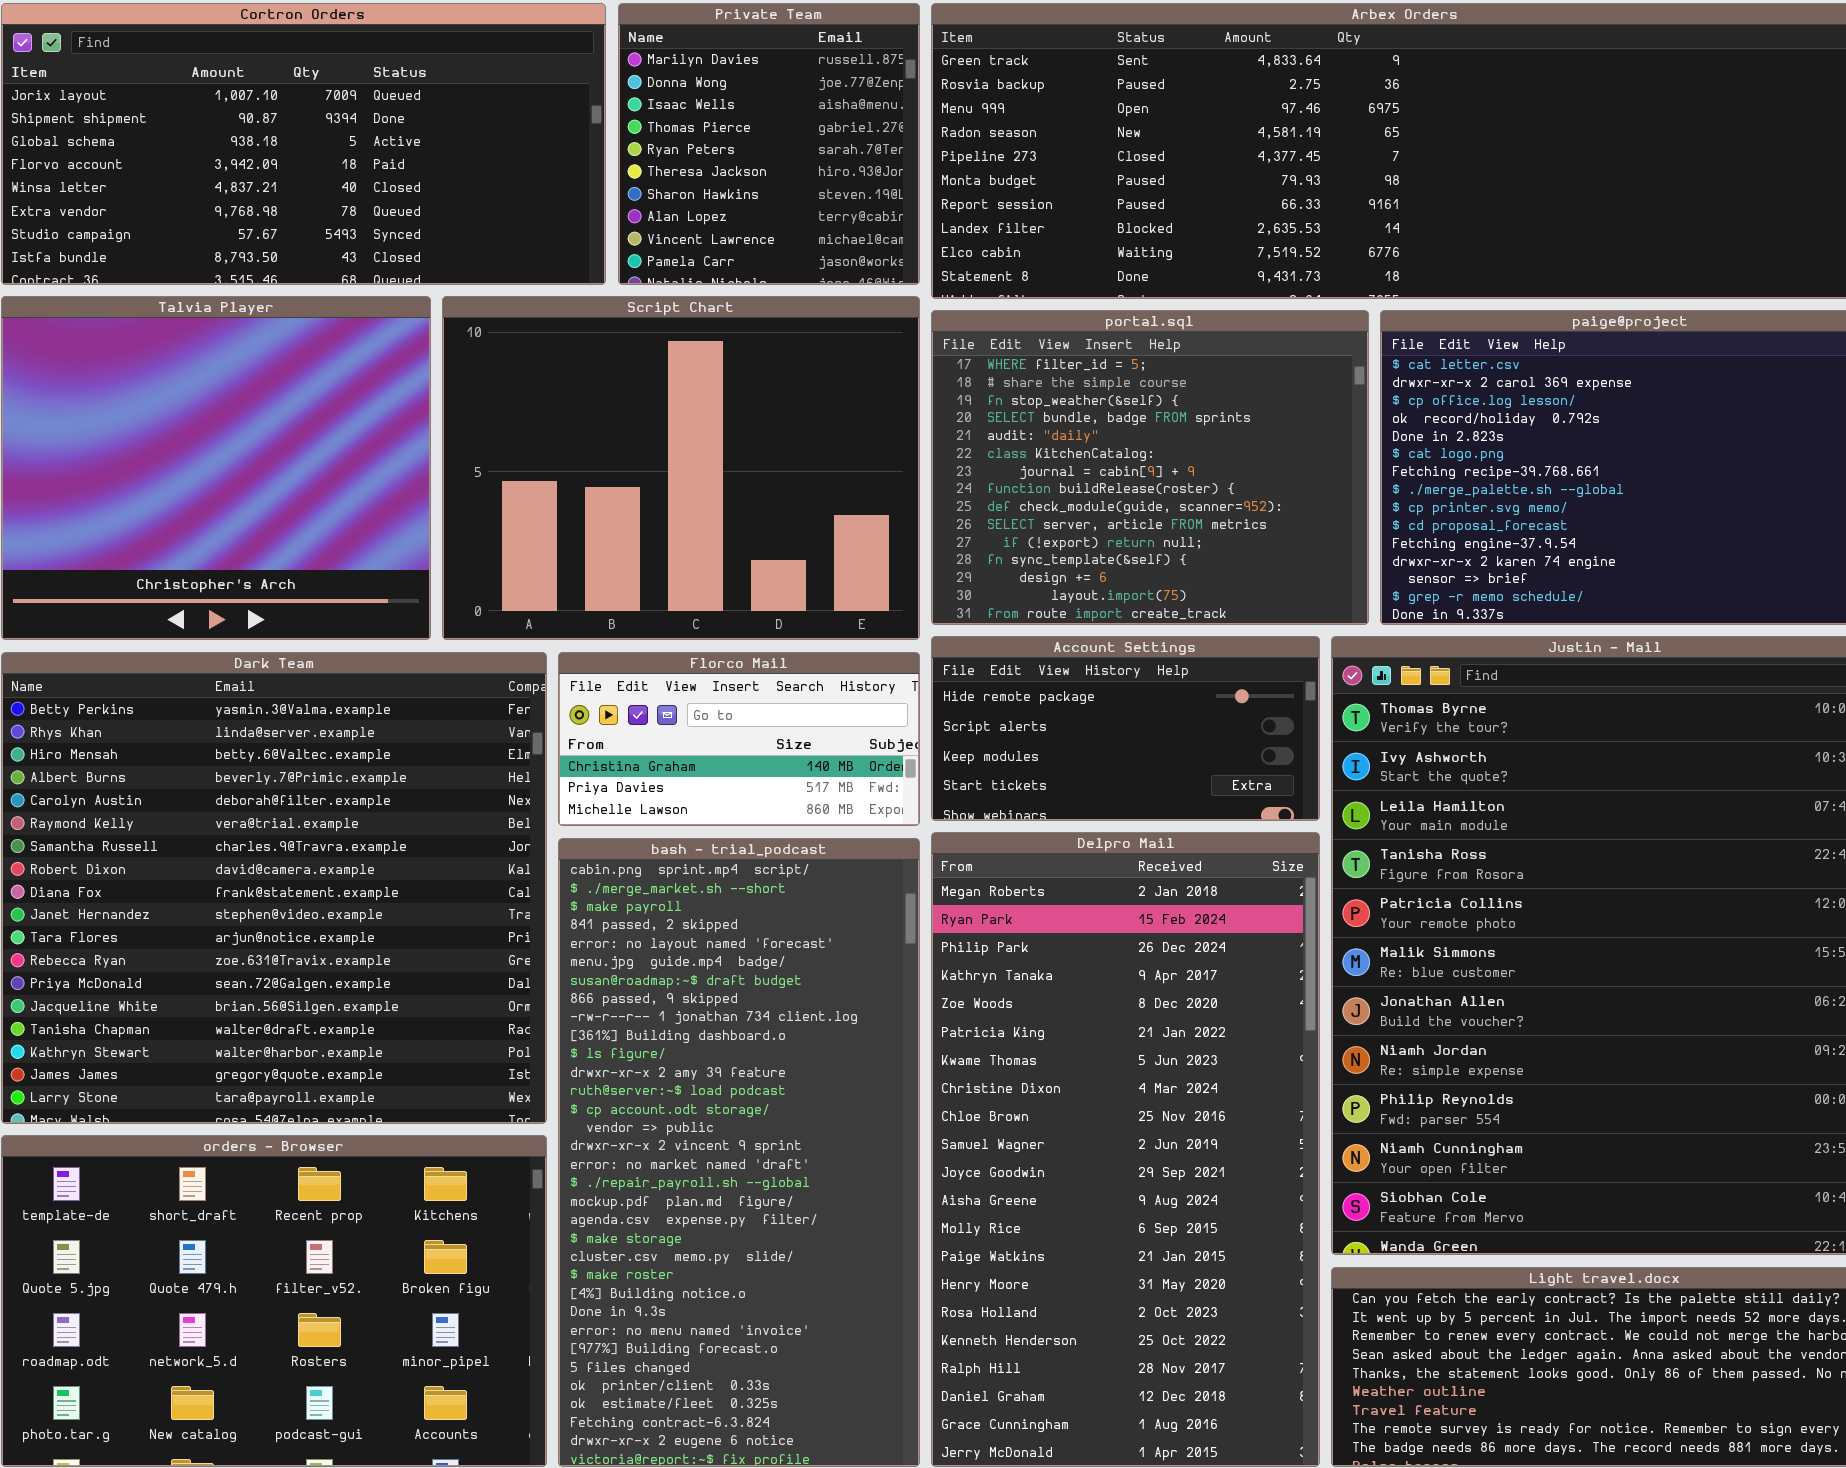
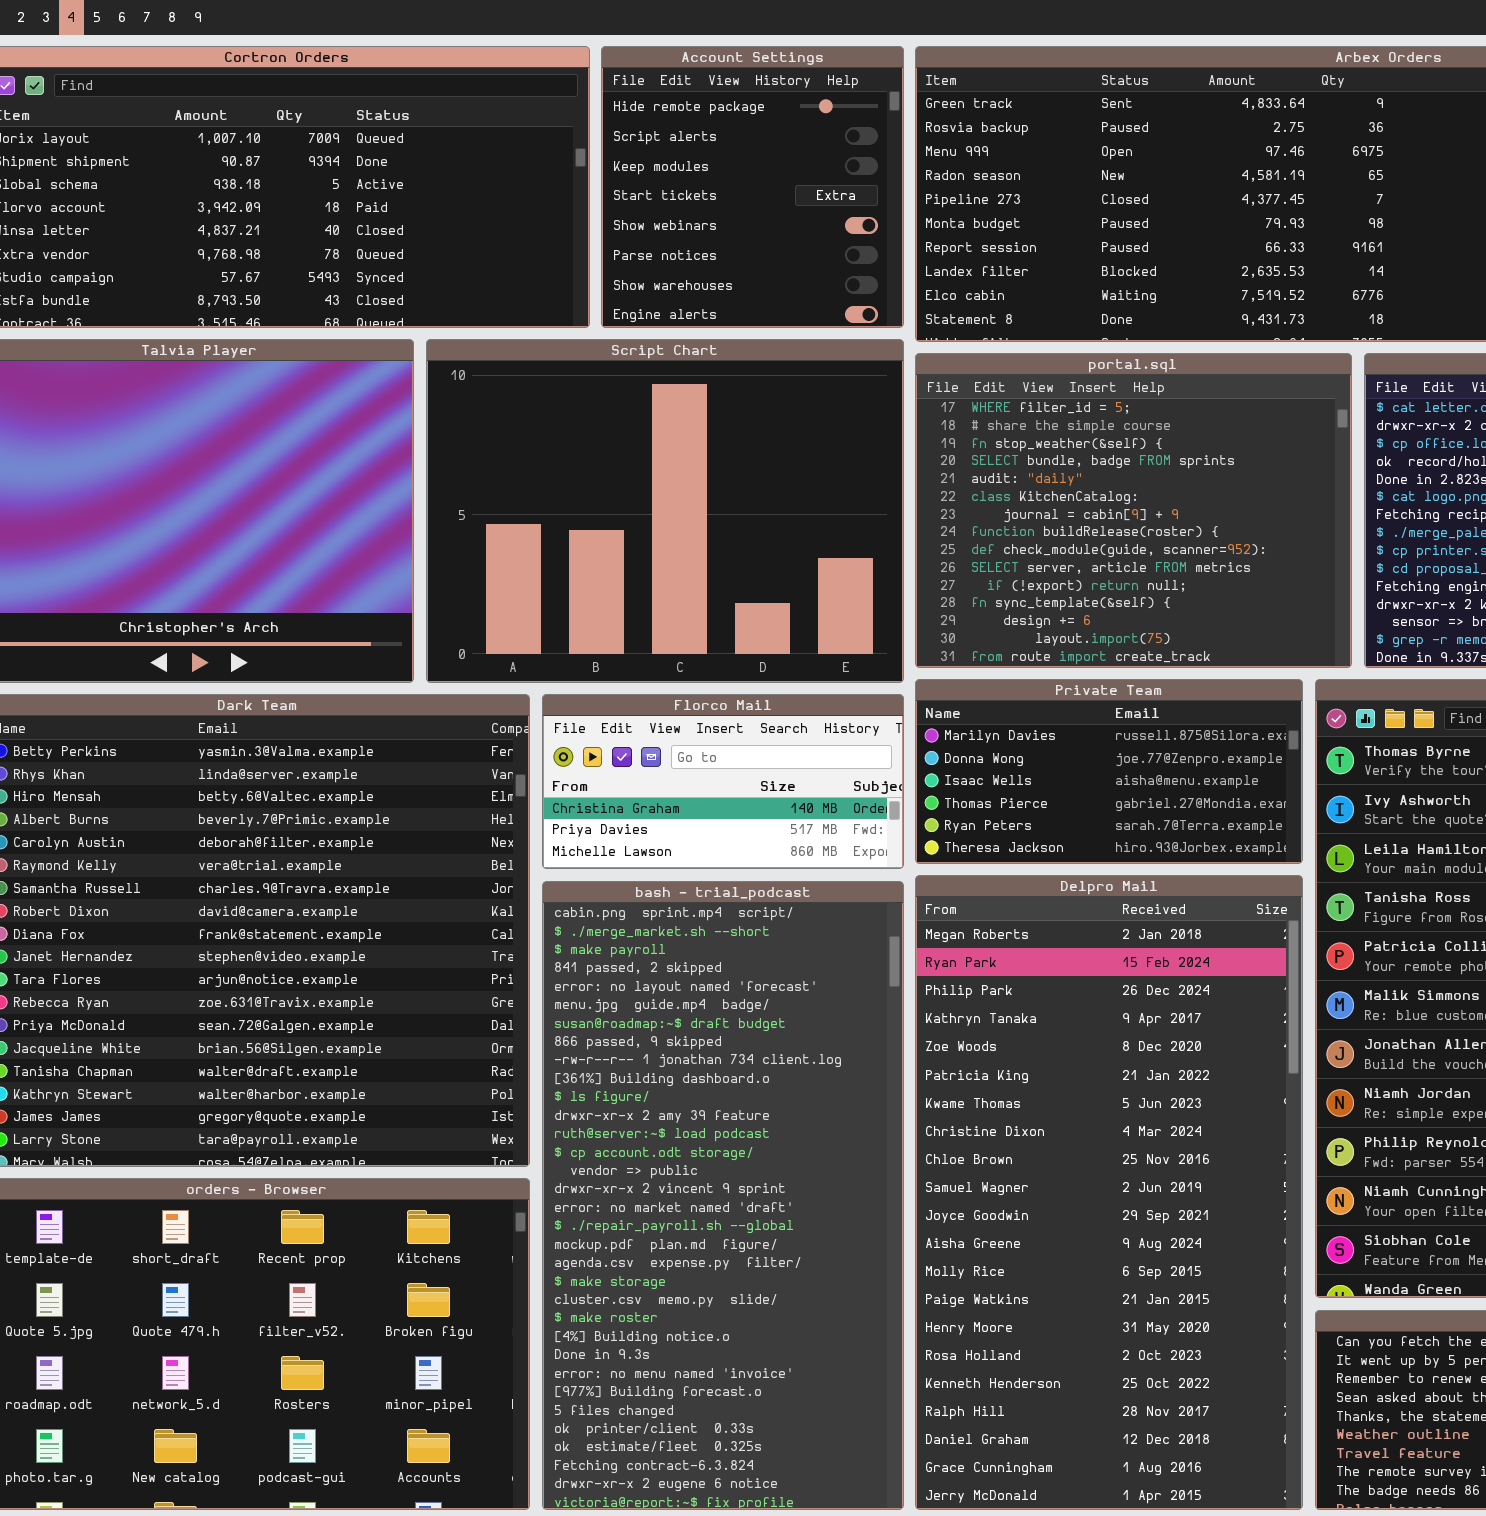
Private Team: [618,3,920,285] -> [915,679,1303,864], moved, resized
Account Settings: [931,636,1320,821] -> [601,46,904,328], moved, resized

